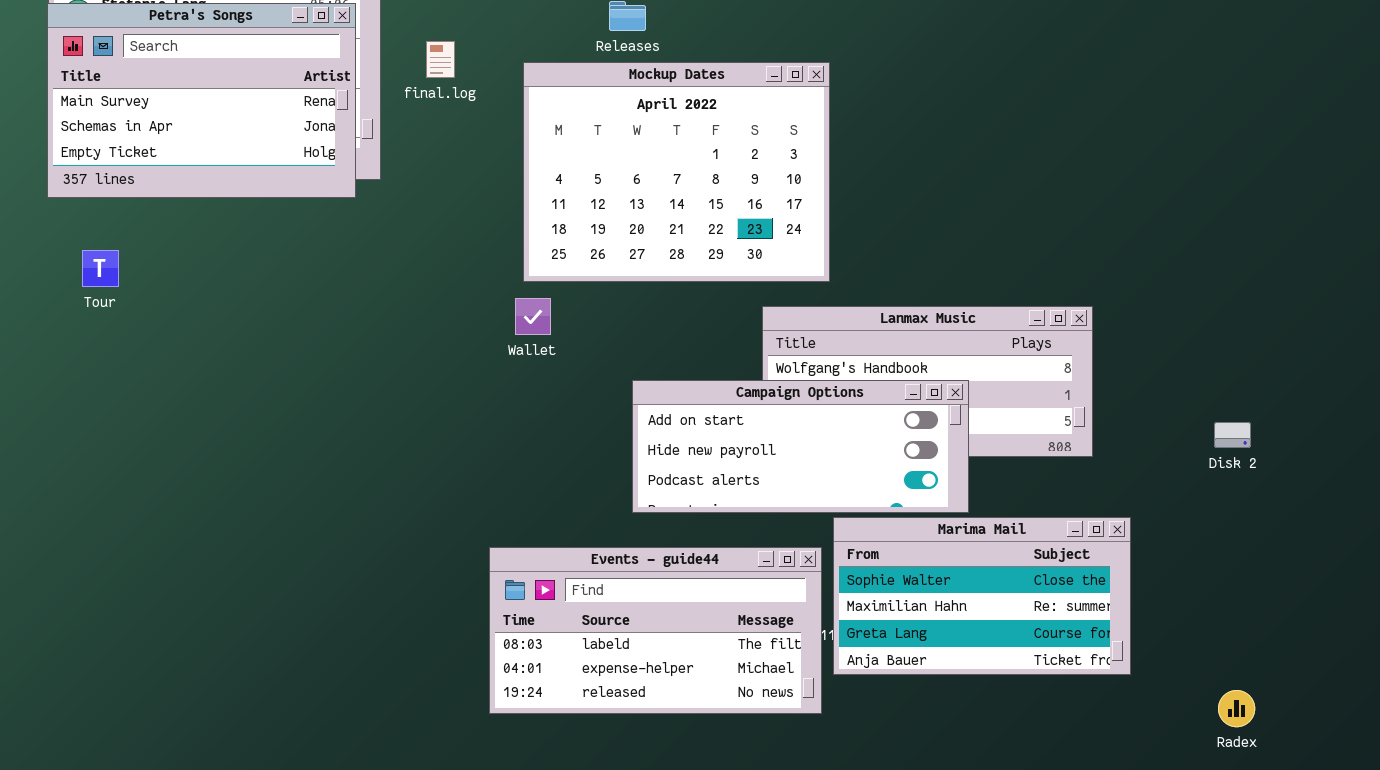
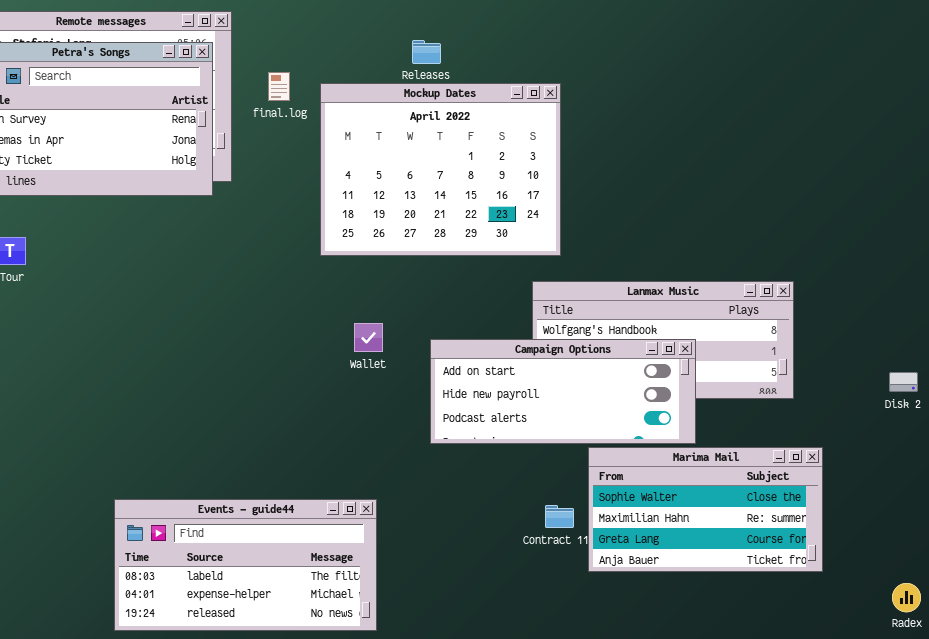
Mockup Dates: [523,62,830,282] -> [320,83,561,256], moved
Wallet: [515,298,551,335] -> [354,323,383,352], moved
Events - guide44: [489,547,822,714] -> [114,499,377,631], moved

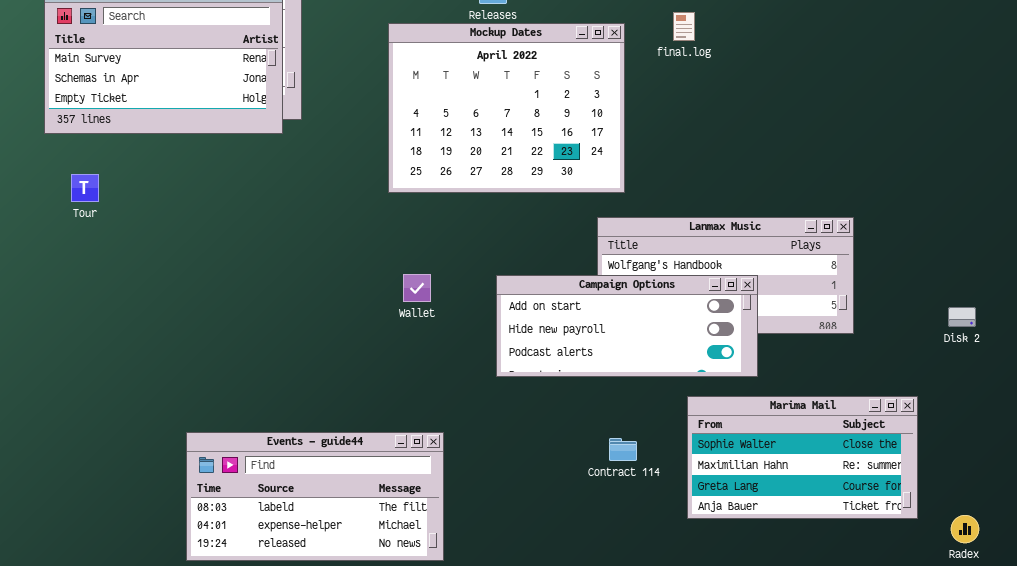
final.log: [268,72,290,101] -> [673,12,695,41], moved
Wallet: [354,323,383,352] -> [403,274,431,302], moved
Marima Mail: [588,447,823,572] -> [687,396,918,519], moved

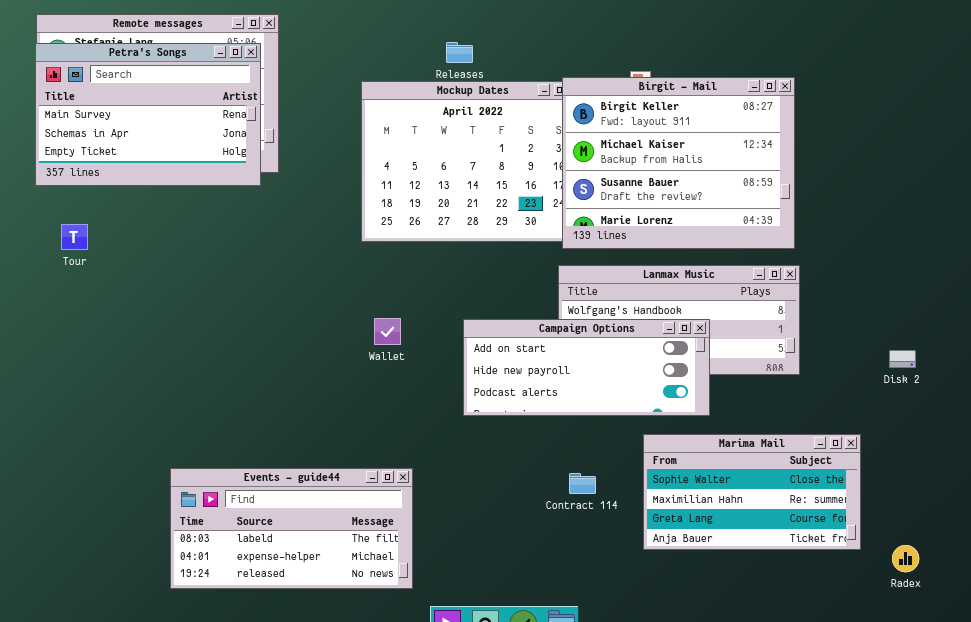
Birgit - Mail: none -> [562,77,795,249], opened

